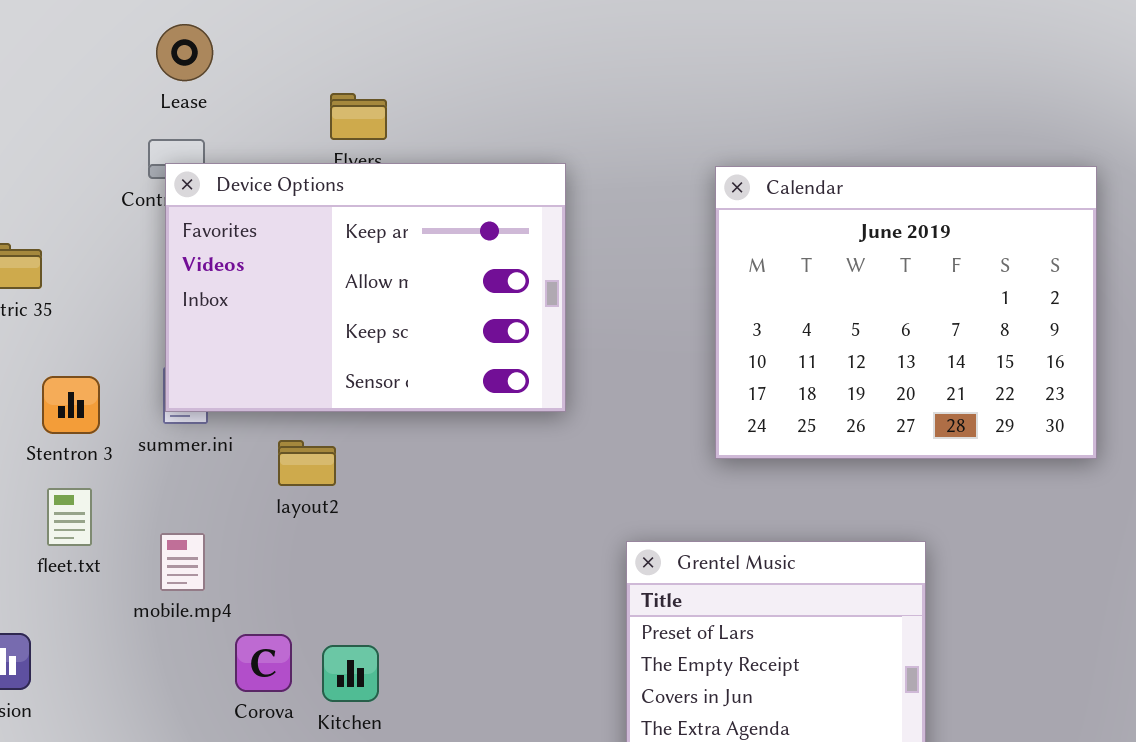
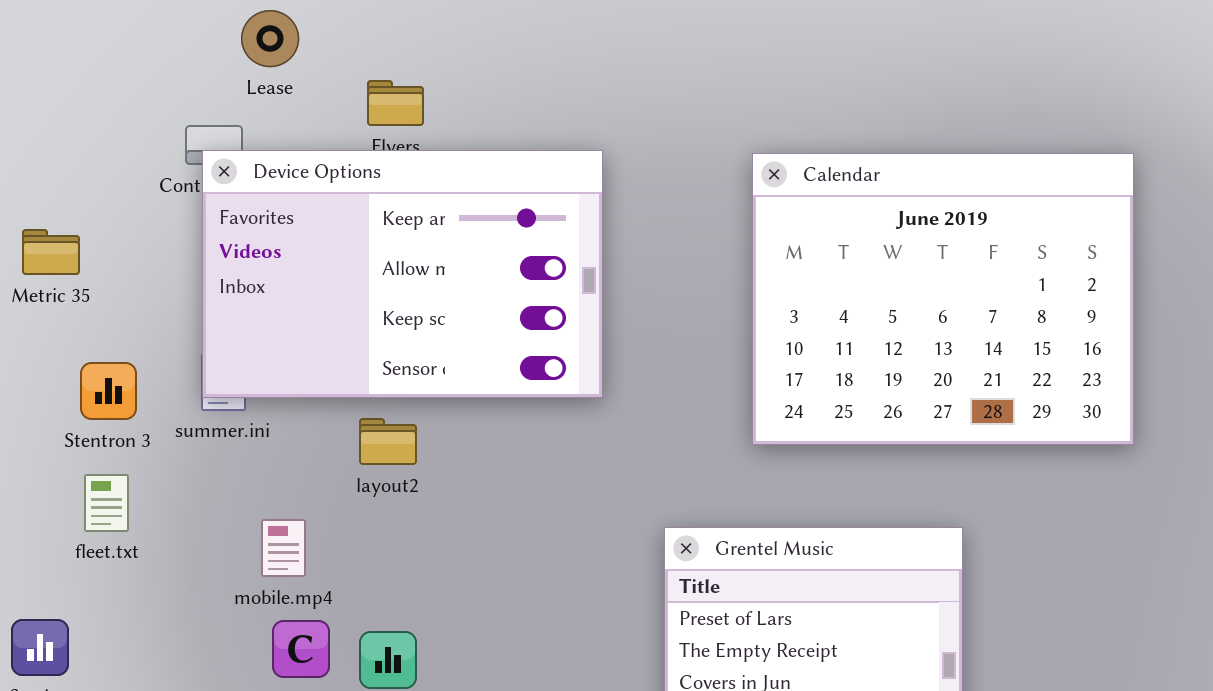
Lease: [156,24,213,81] -> [241,10,299,67], moved
layout2: [278,440,336,486] -> [359,418,417,465], moved
mobile.mp4: [160,533,205,591] -> [261,519,306,577], moved

